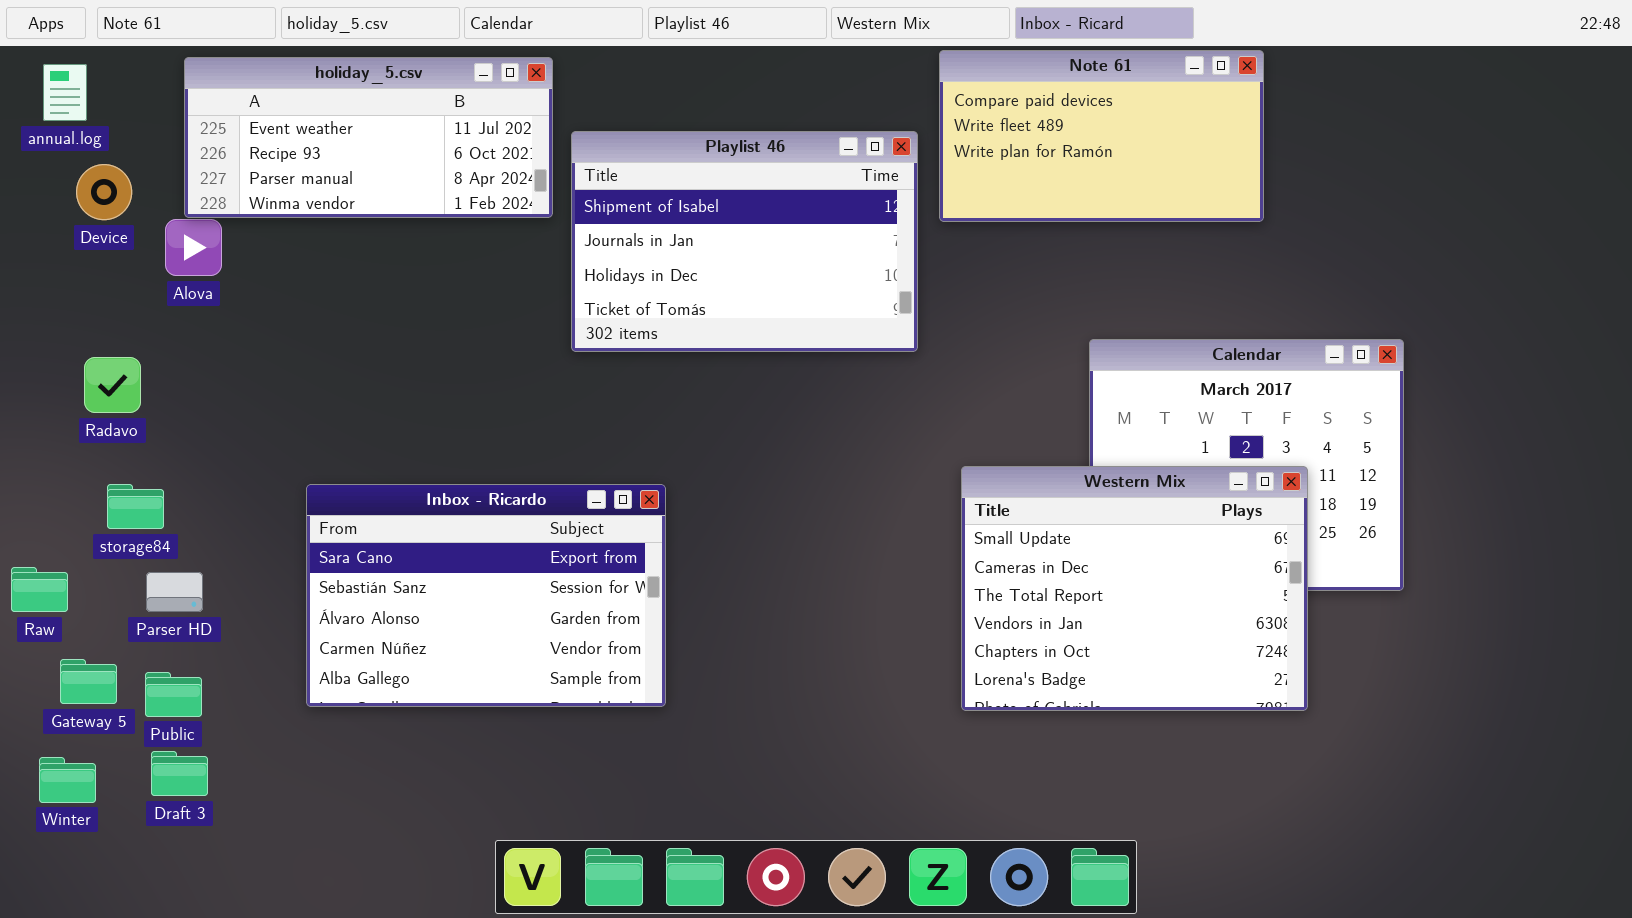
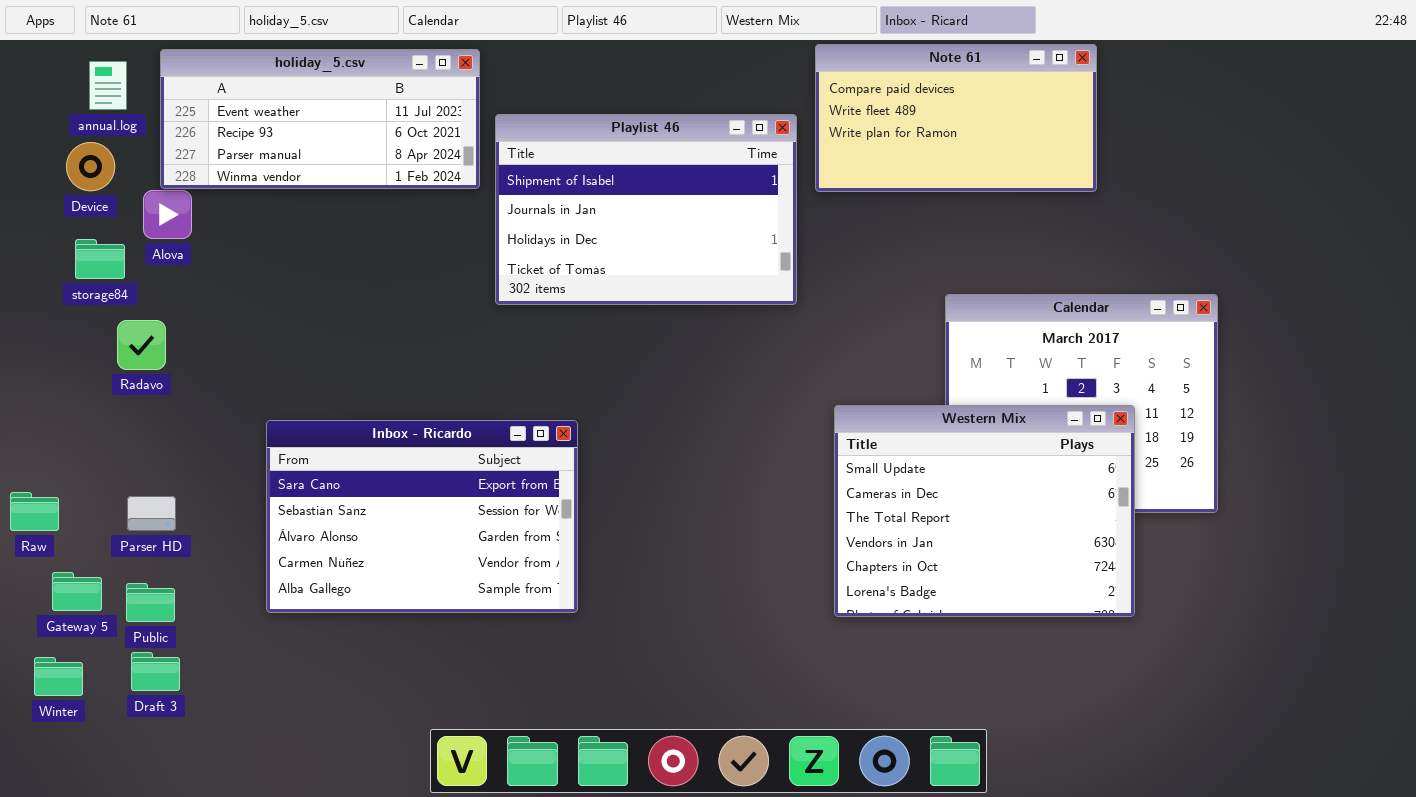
annual.log: [43,64,87,121] -> [89,61,127,110], moved
Radavo: [84,357,141,413] -> [117,320,166,370], moved
storage84: [107,484,164,529] -> [75,239,125,279], moved

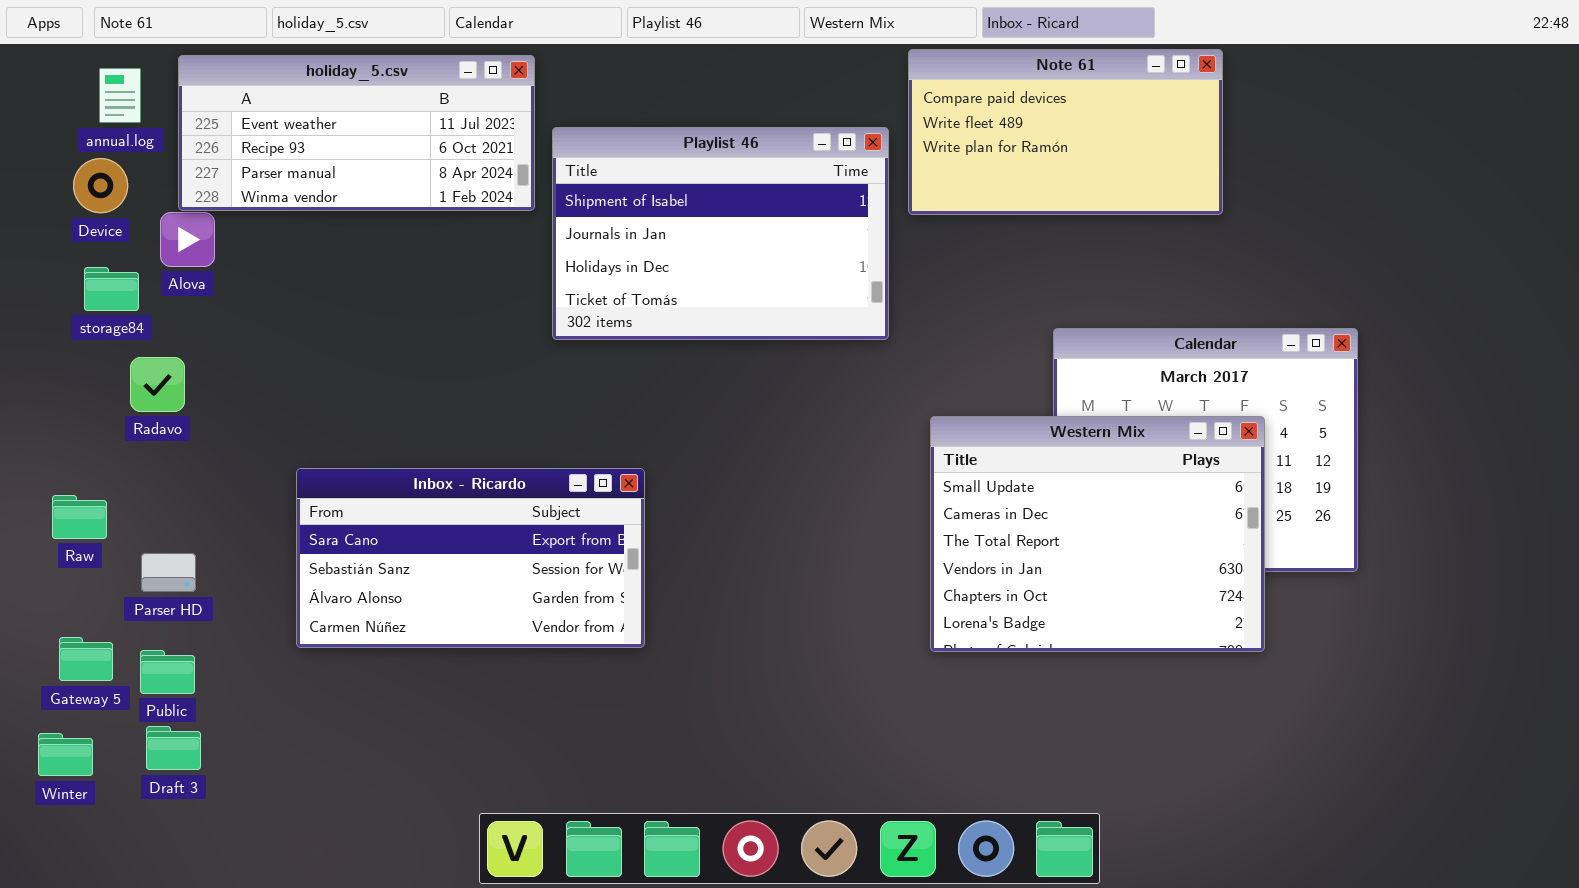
Western Mix: [834,405,1135,617] -> [930,416,1265,652], moved
Inbox - Ricardo: [266,420,578,613] -> [296,468,645,648], resized
Raw: [10,492,59,531] -> [52,495,107,539], moved

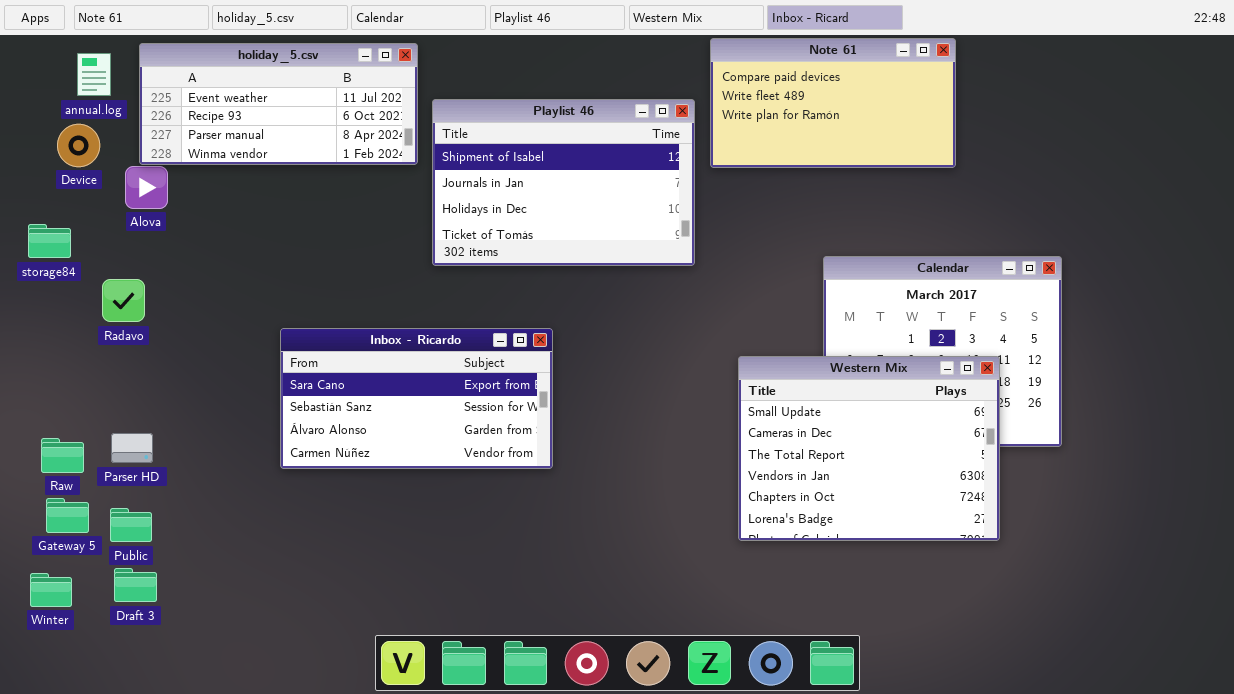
storage84: [84,267,139,311] -> [28,224,71,258], moved
Western Mix: [930,416,1265,652] -> [738,356,1000,541], moved
Inbox - Ricardo: [296,468,645,648] -> [280,328,553,469], moved
Raw: [52,495,107,539] -> [41,438,84,473], moved

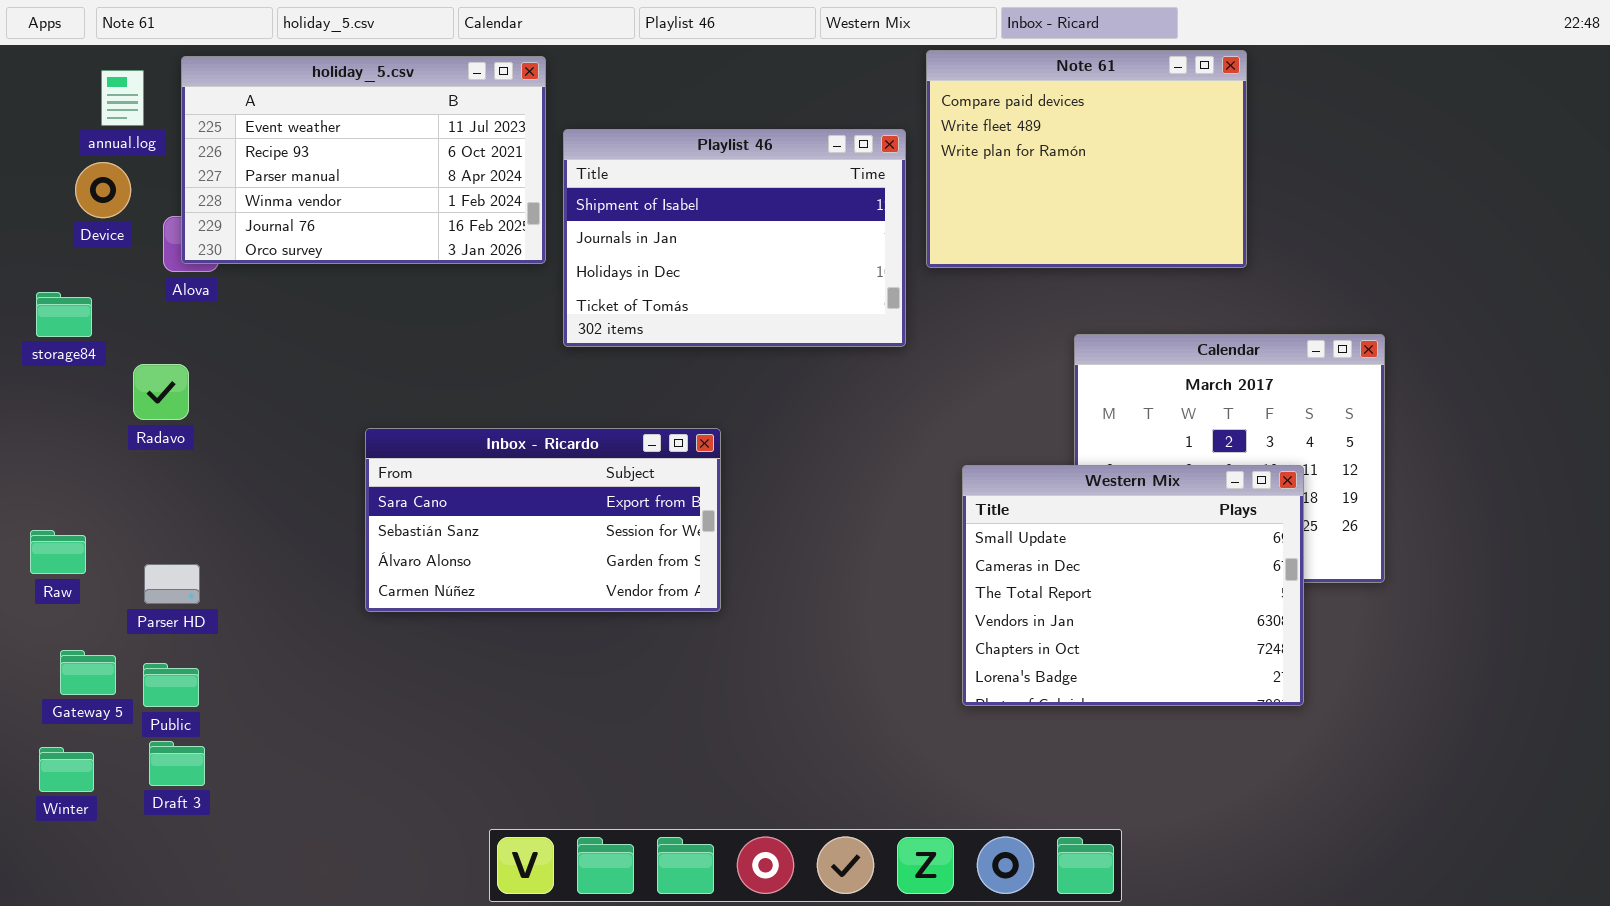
Note 61: [710,38,956,168] -> [926,50,1247,268], resized
holiday_5.csv: [139,43,418,165] -> [181,56,546,264], resized
Raw: [41,438,84,473] -> [30,530,86,574], moved

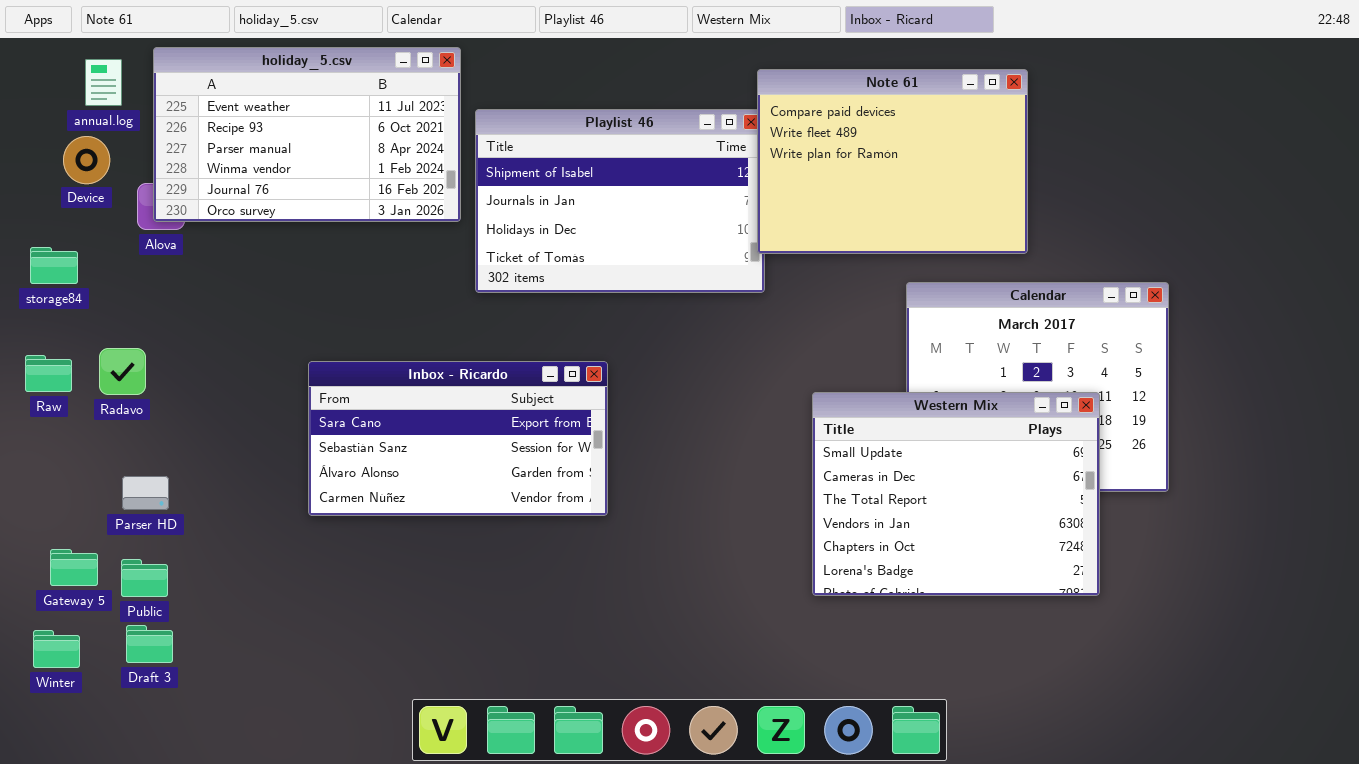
Note 61: [926,50,1247,268] -> [757,69,1028,254], moved
Radavo: [133,364,189,420] -> [99,348,146,395], moved
Raw: [30,530,86,574] -> [25,355,72,392], moved

